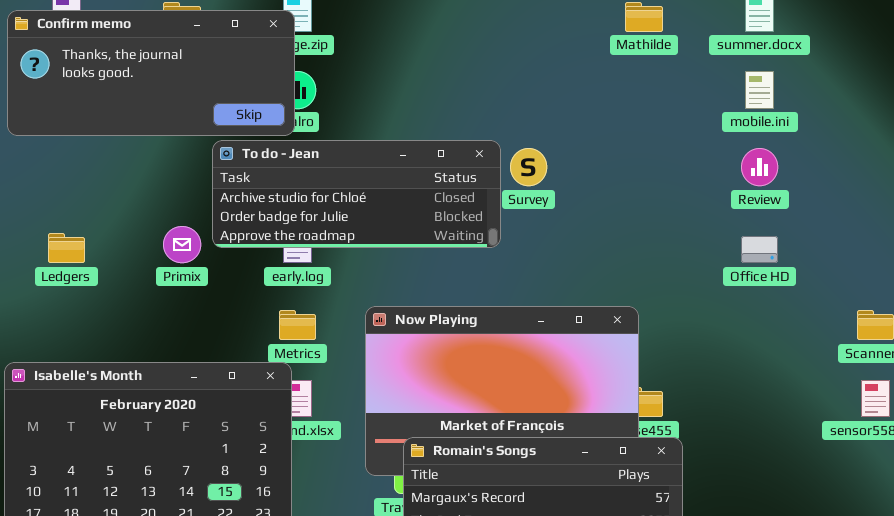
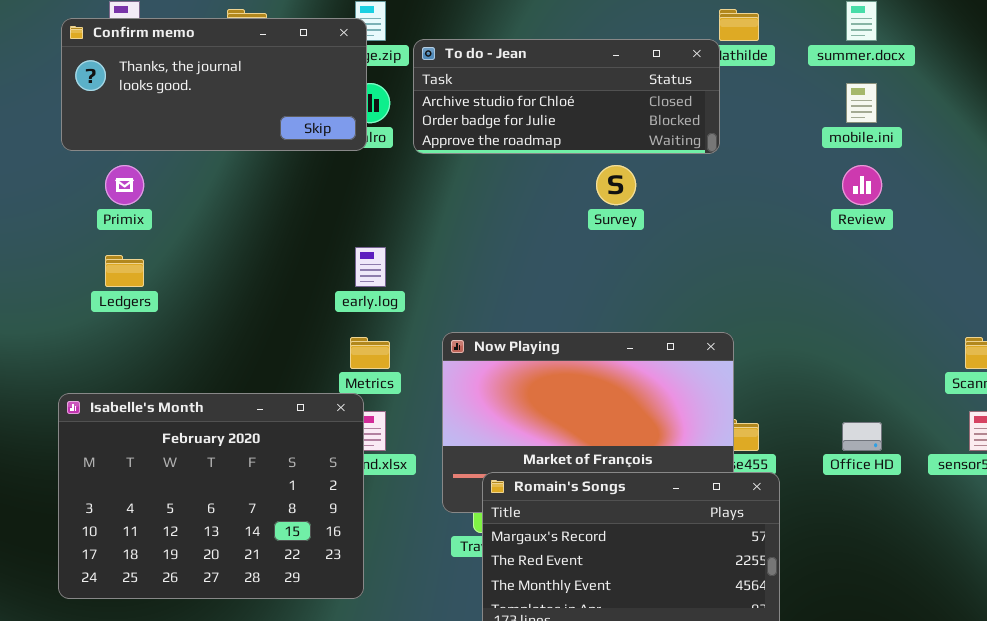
To do - Jean: [212,140,501,248] -> [413,39,720,154], moved
Primix: [163,226,201,263] -> [105,165,144,205], moved
Office HD: [741,236,778,263] -> [842,422,882,451], moved

